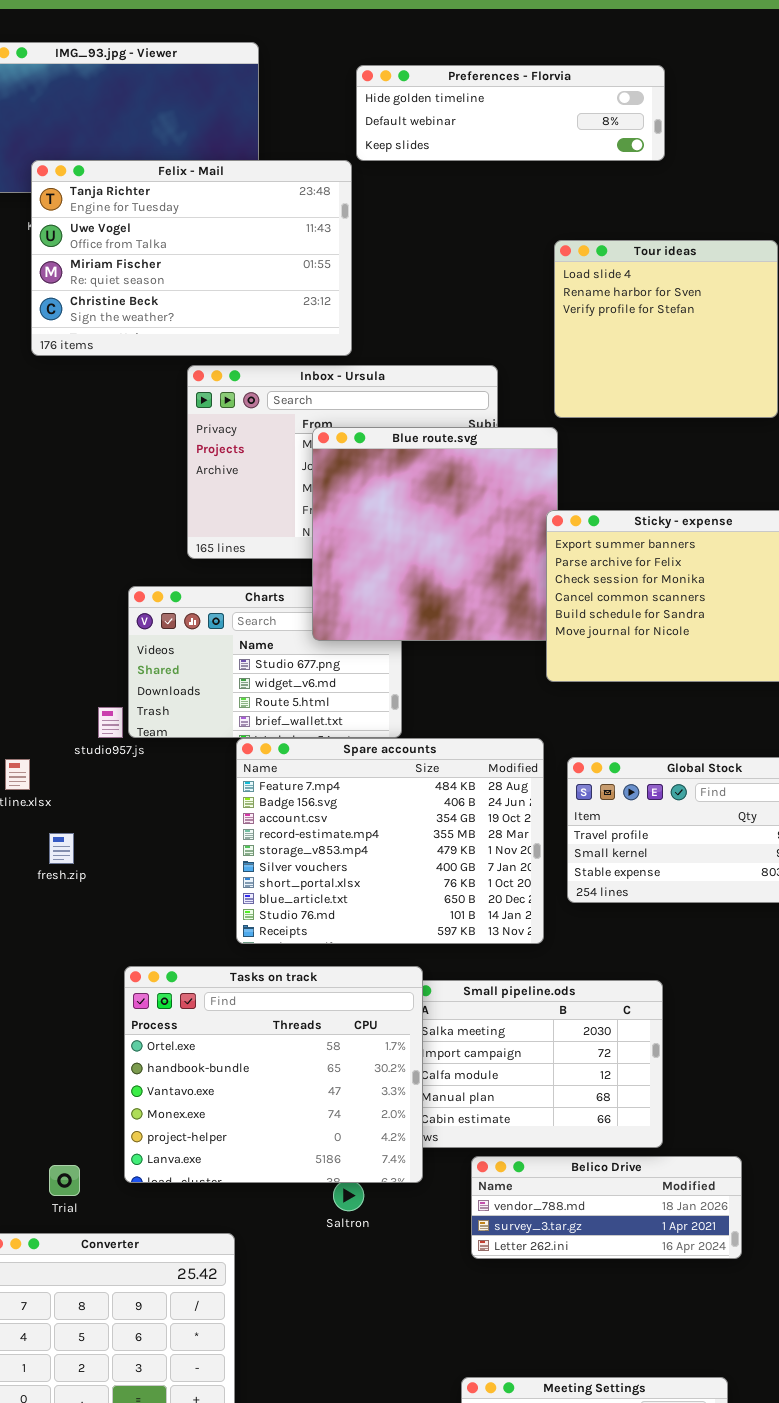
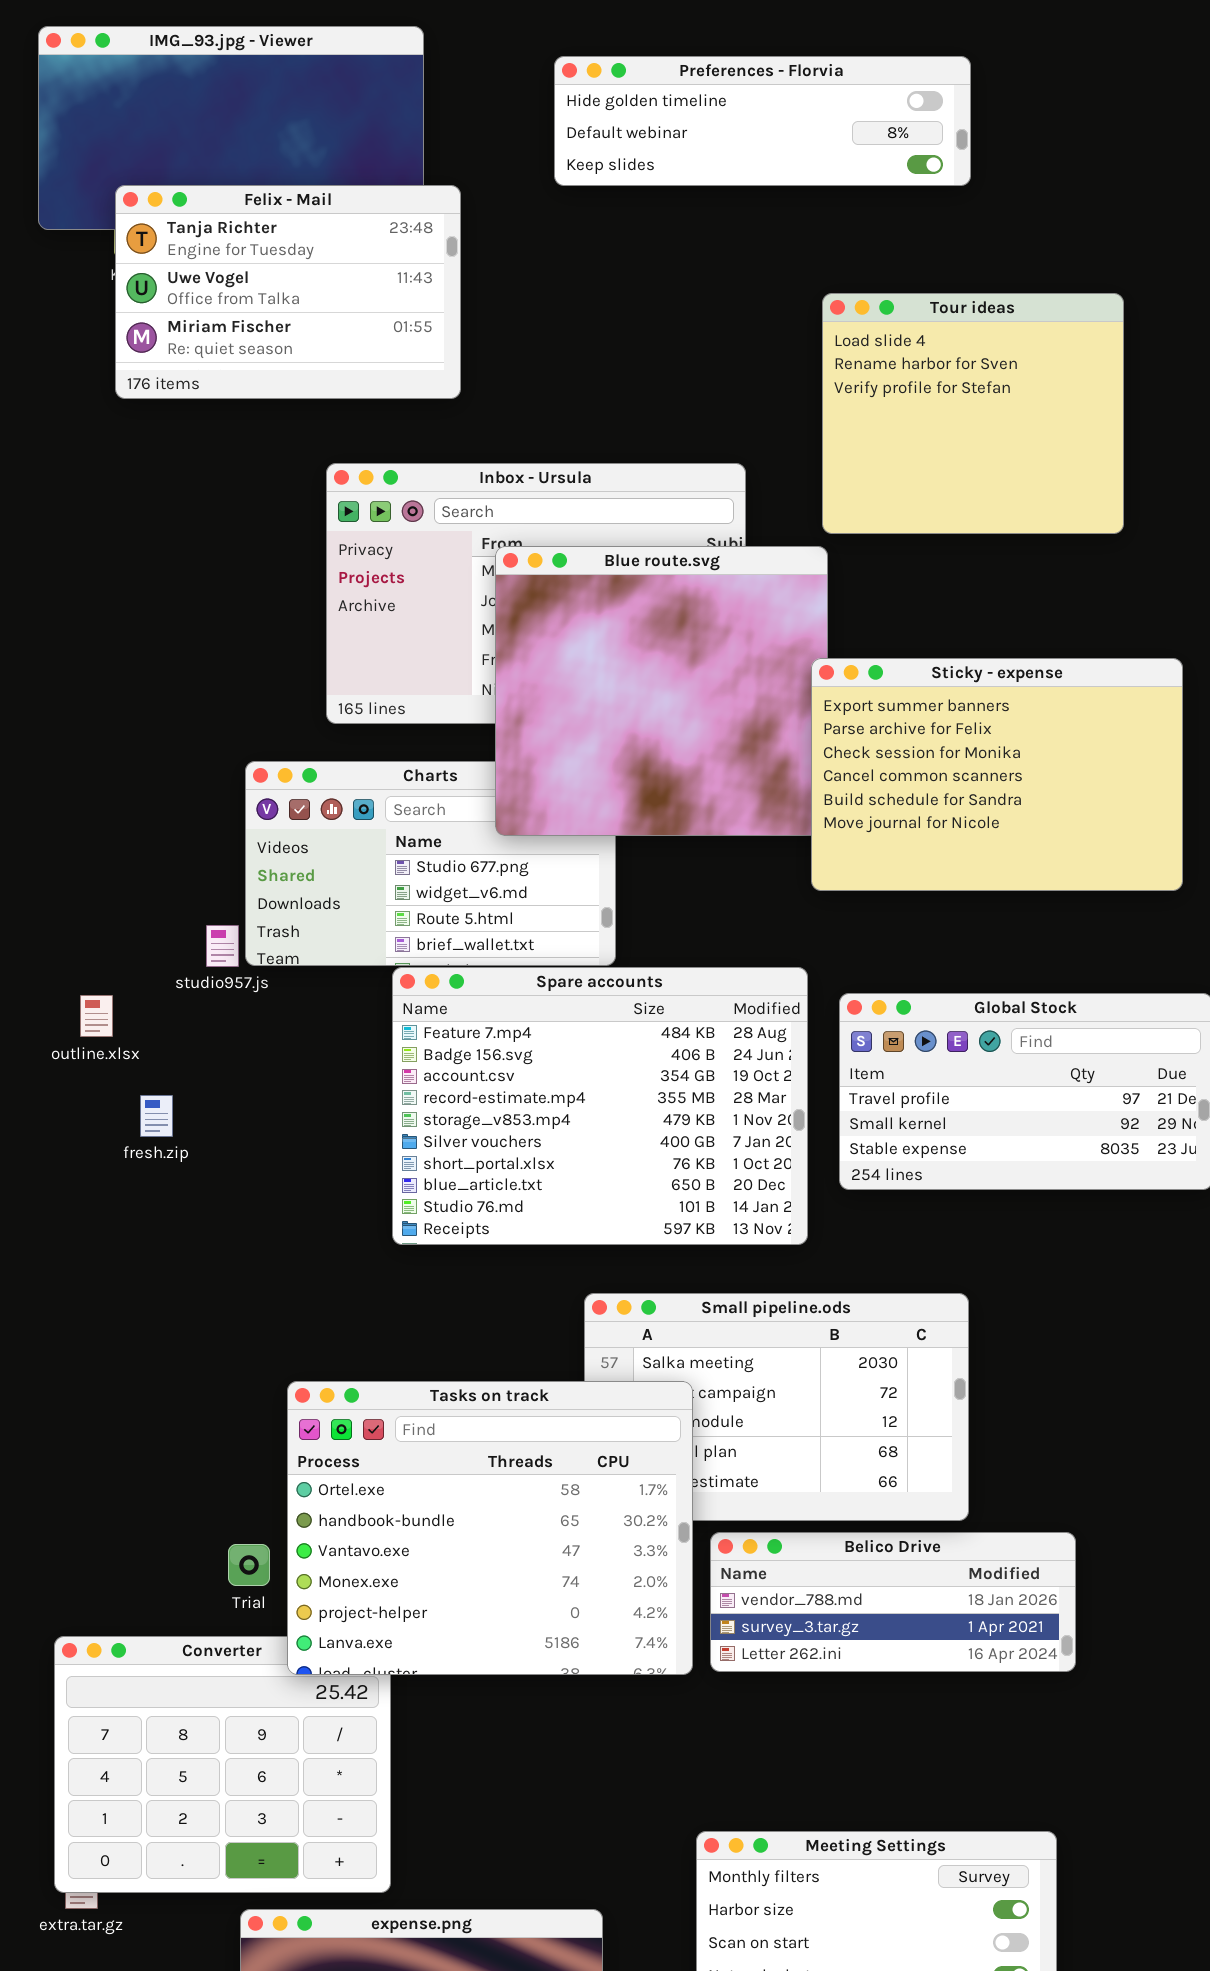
Felix - Mail: [31,160,352,356] -> [115,185,461,399], resized
Tasks on track: [124,966,423,1183] -> [287,1381,693,1675], moved
Trial: [49,1165,80,1196] -> [228,1544,270,1586], moved

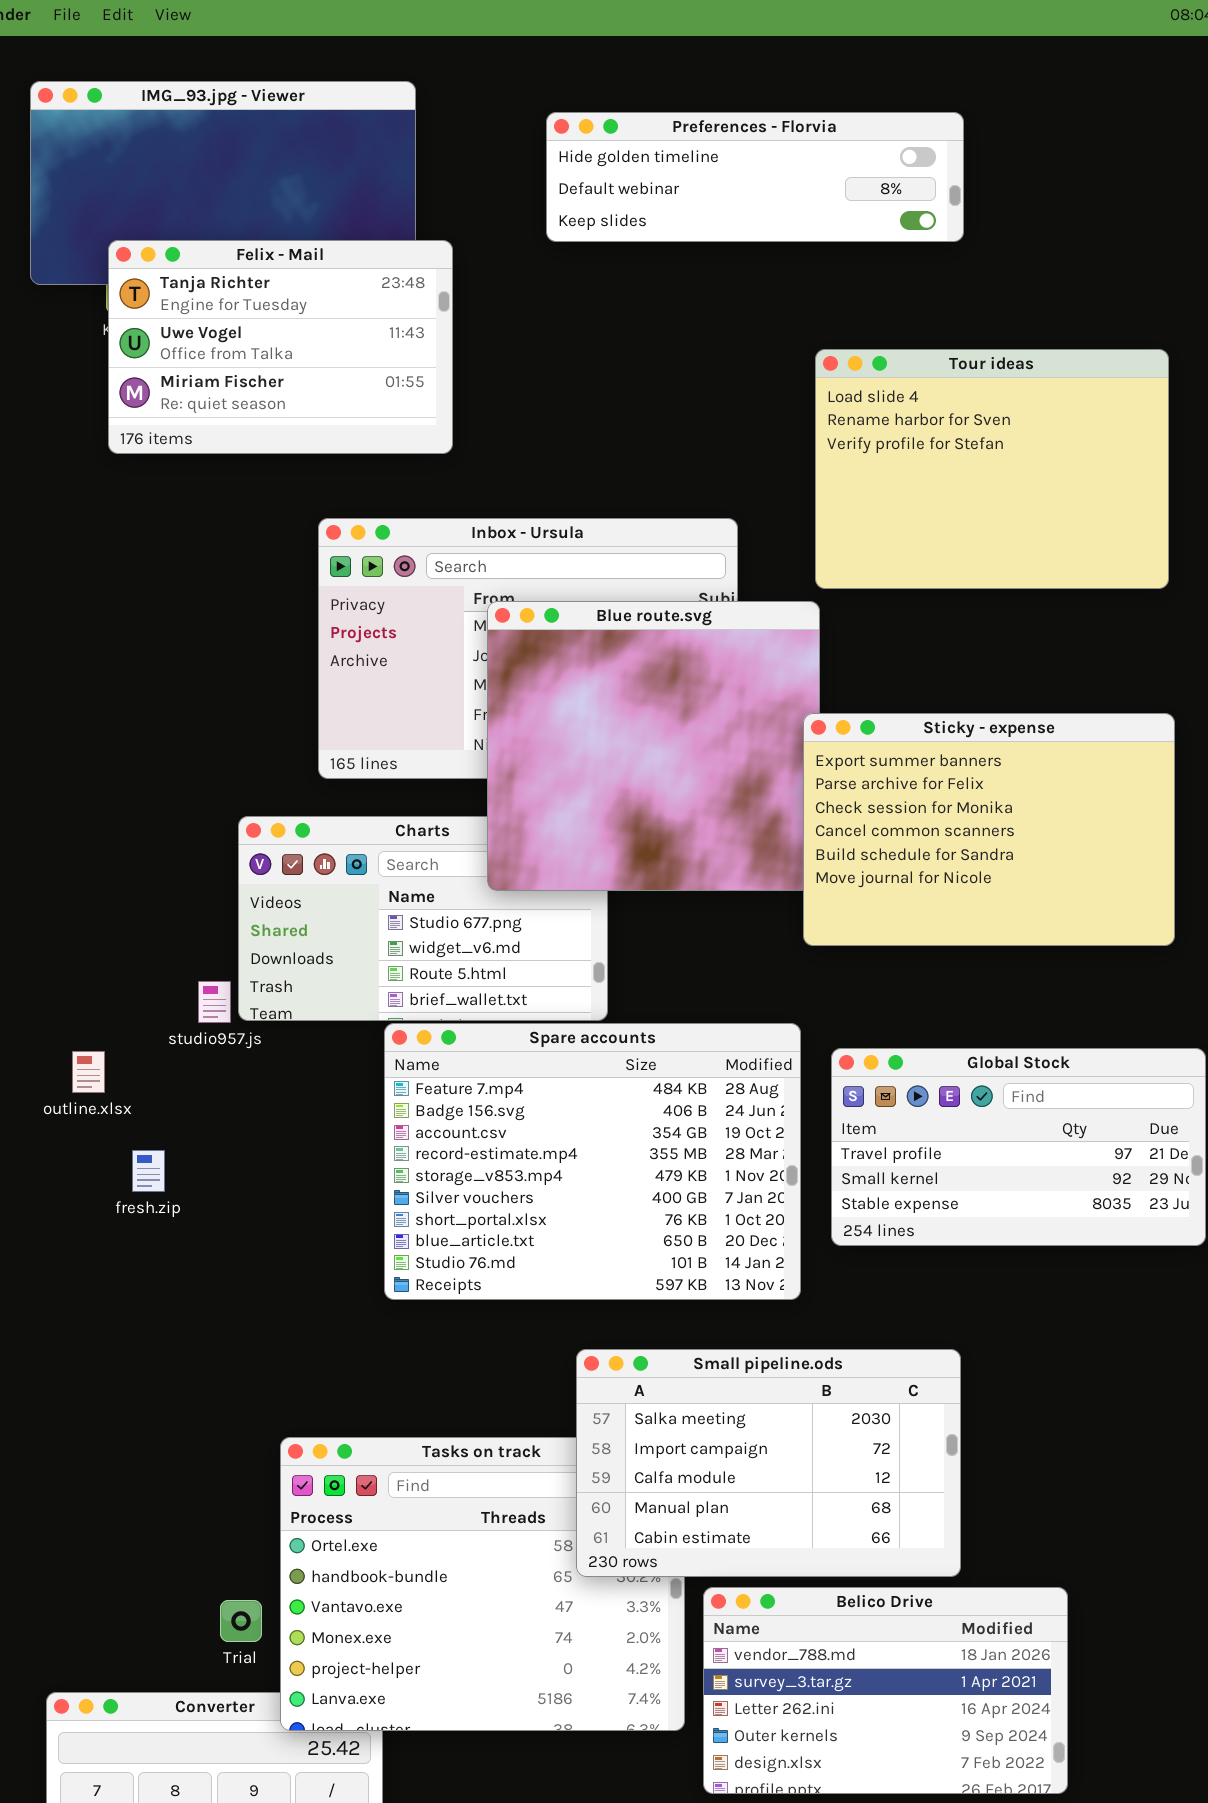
Tour ideas: [822,293,1124,534] -> [815,349,1169,589], resized
Small pipeline.ods: [584,1293,969,1521] -> [576,1349,961,1577], raised
Belico Drive: [710,1532,1076,1672] -> [703,1587,1068,1794], resized

